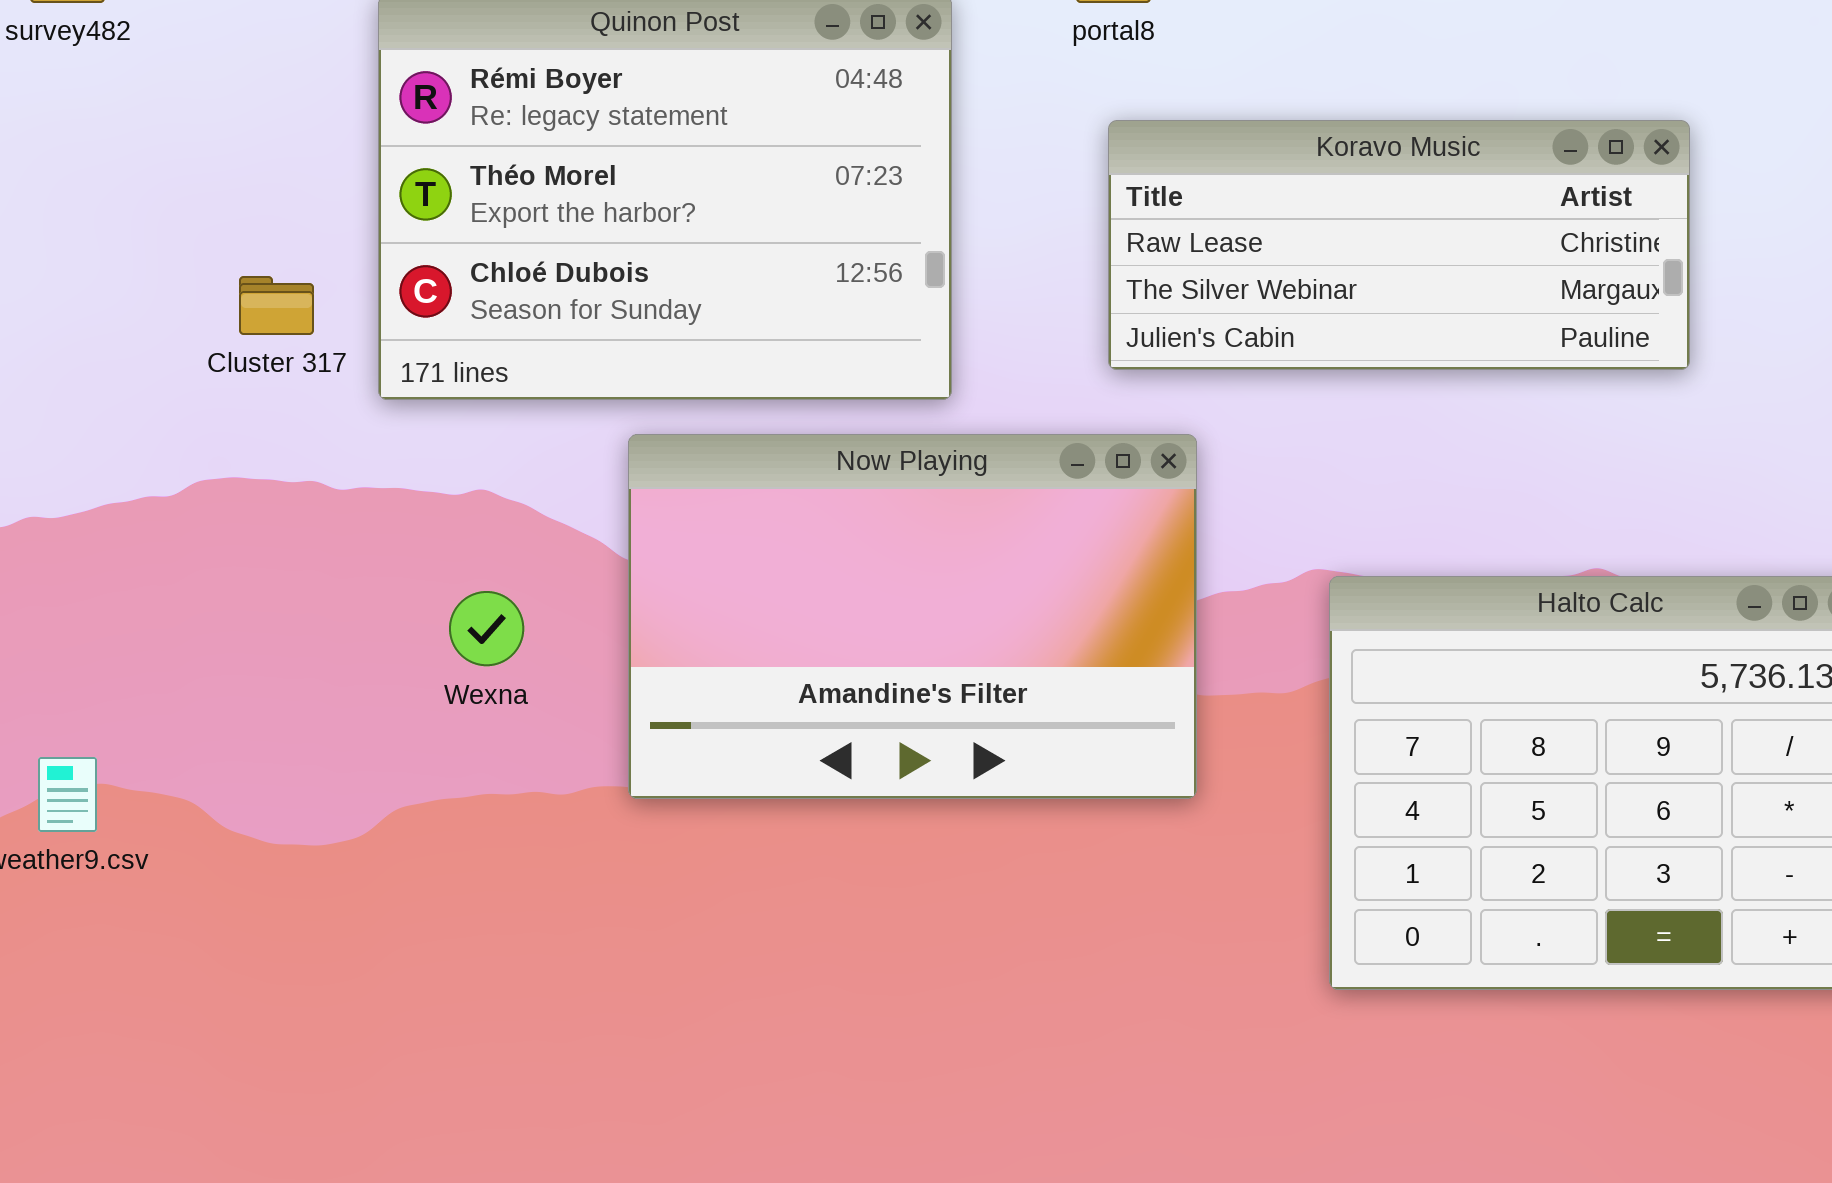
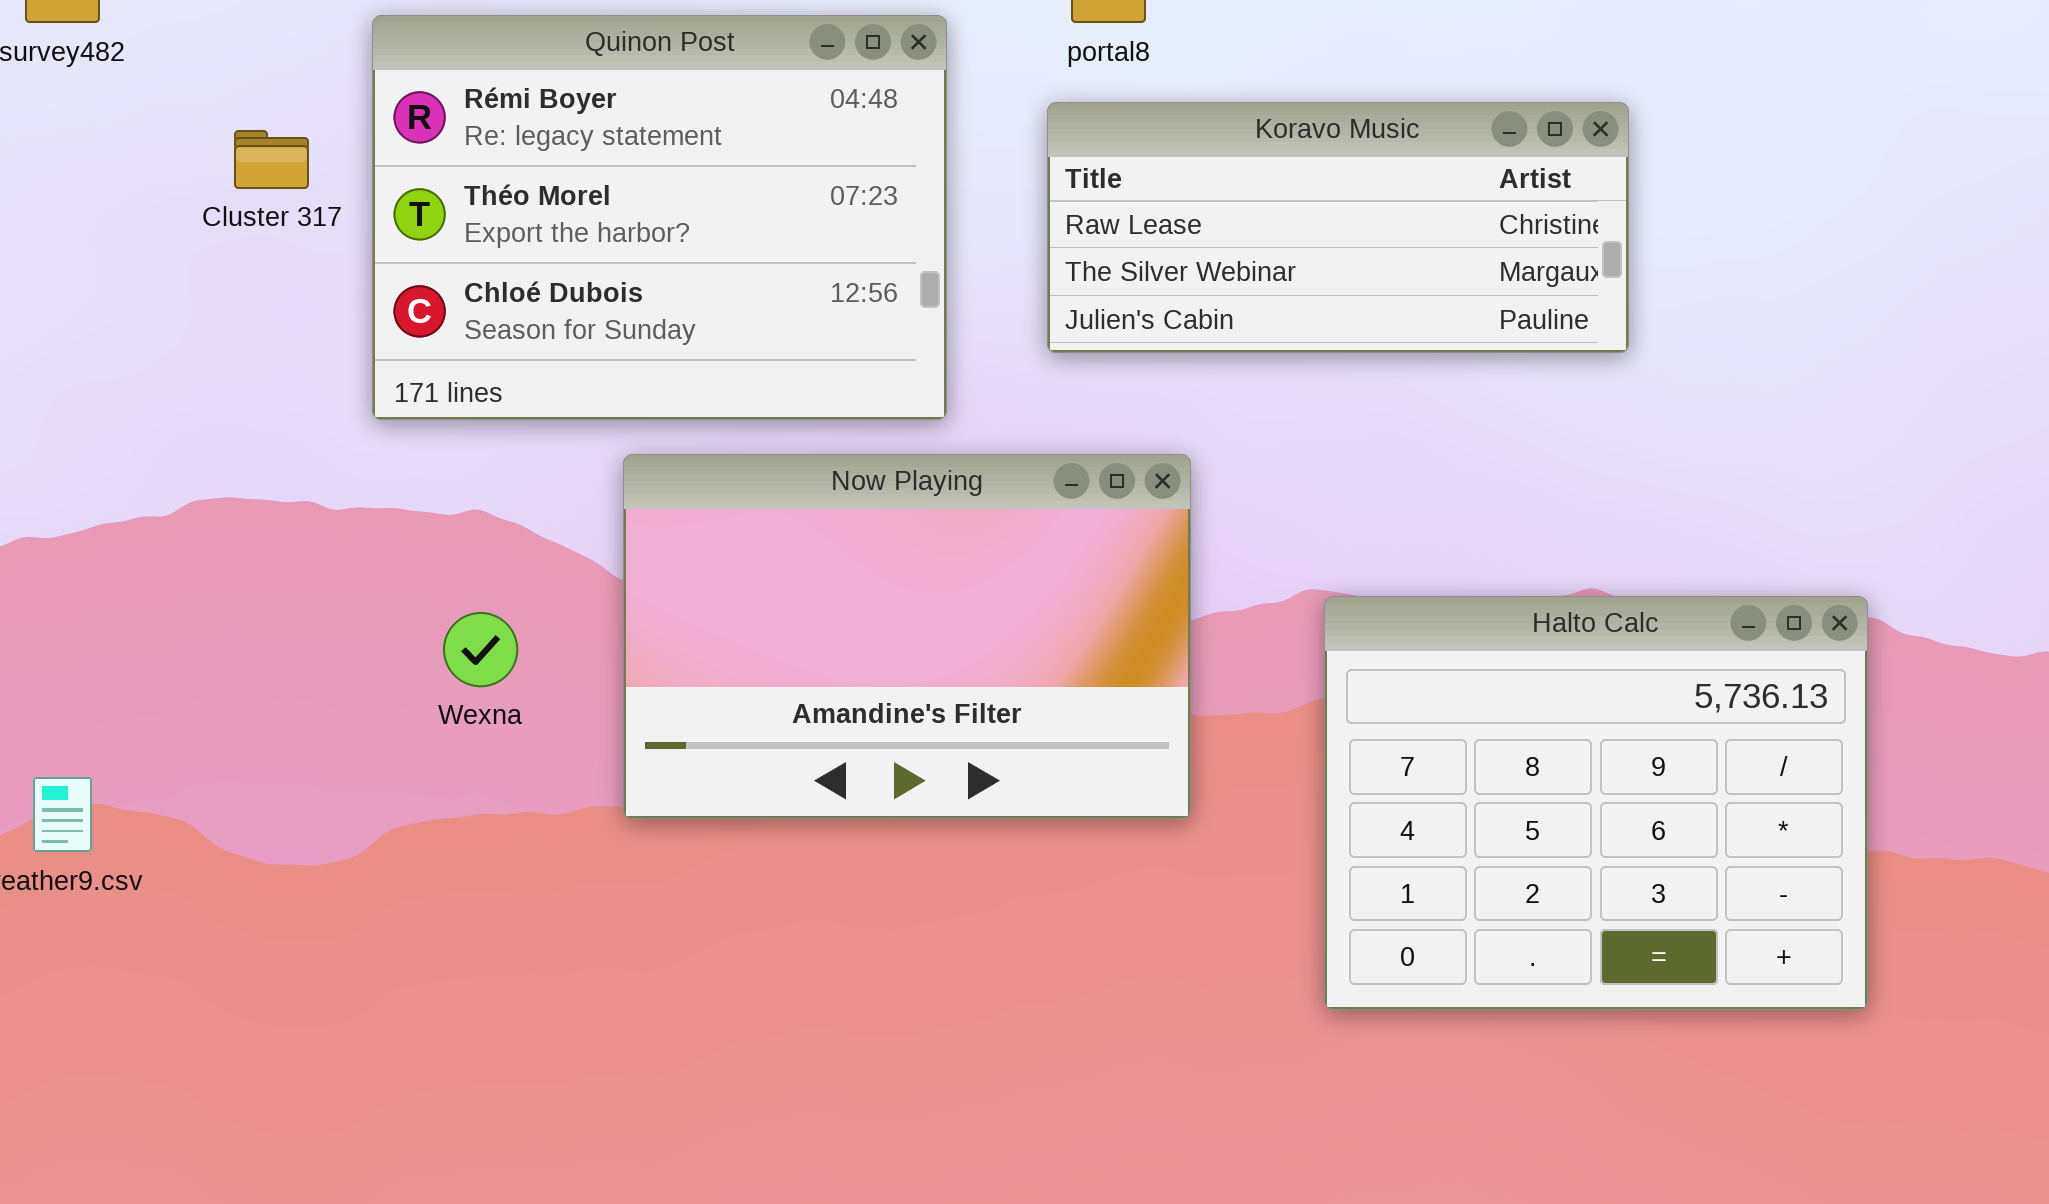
Koravo Music: [1108,120,1690,370] -> [1047,102,1629,353], moved
Cluster 317: [239,276,314,335] -> [234,130,309,189], moved

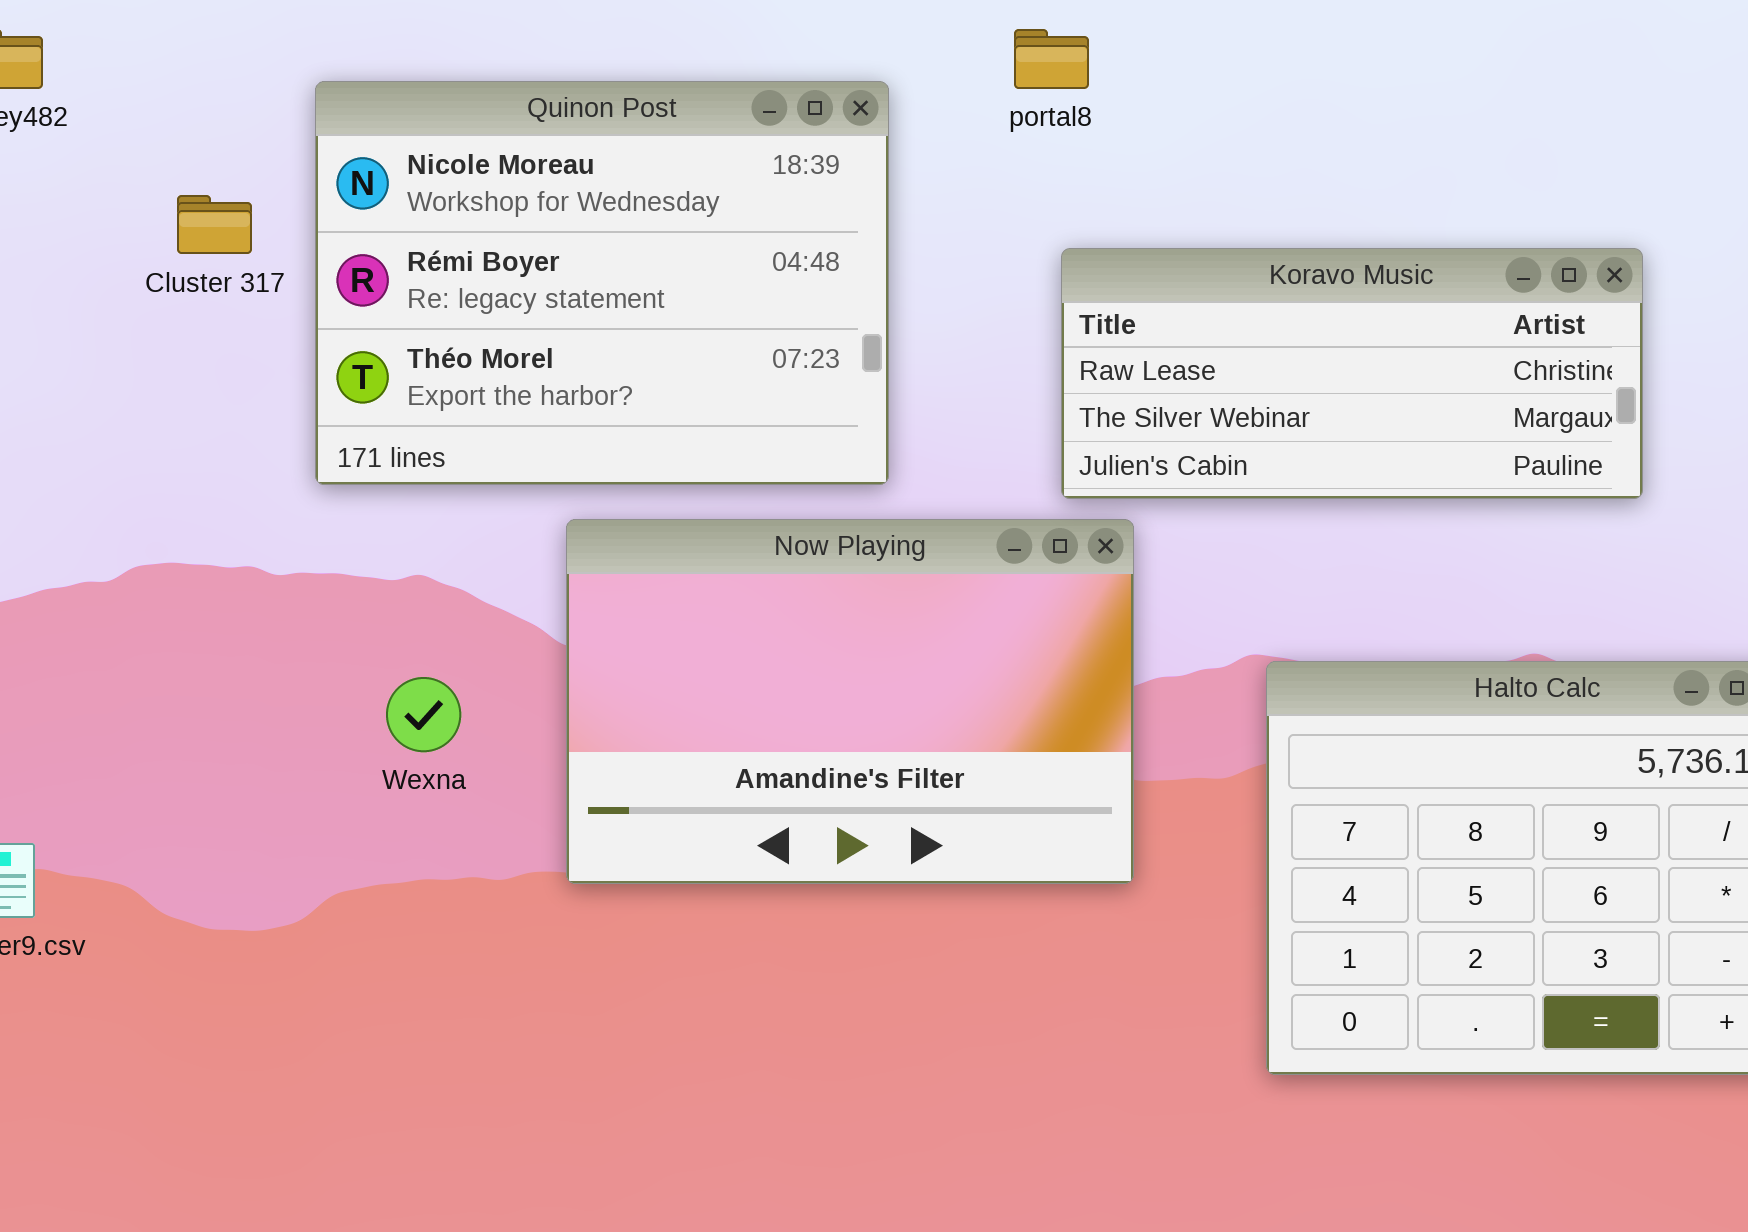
Quinon Post: [372,15,947,420] -> [315,81,889,485], scrolled up 1 row
Koravo Music: [1047,102,1629,353] -> [1061,248,1643,499], moved

